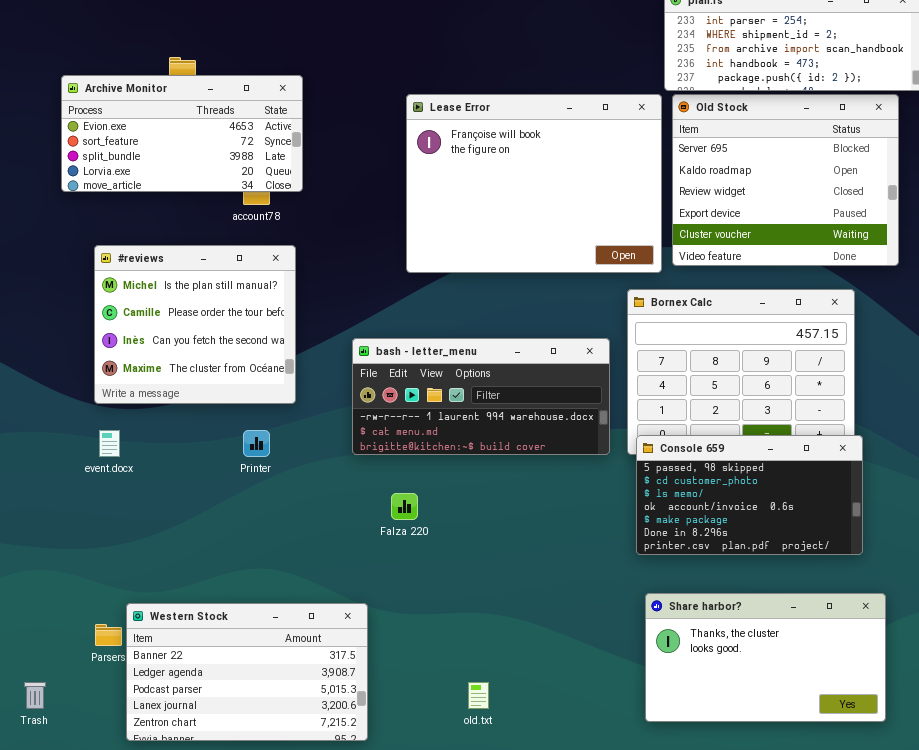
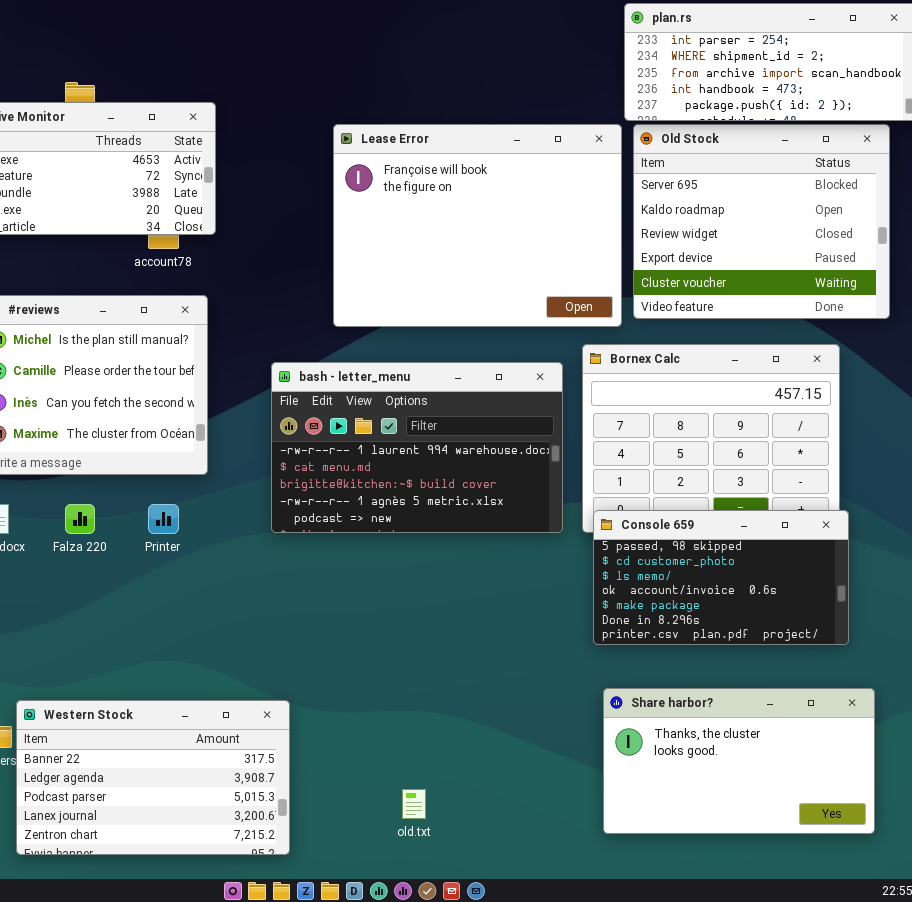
bash - letter_menu: [352,338,610,455] -> [271,362,563,533], resized
Falza 220: [391,493,418,520] -> [65,504,95,534], moved

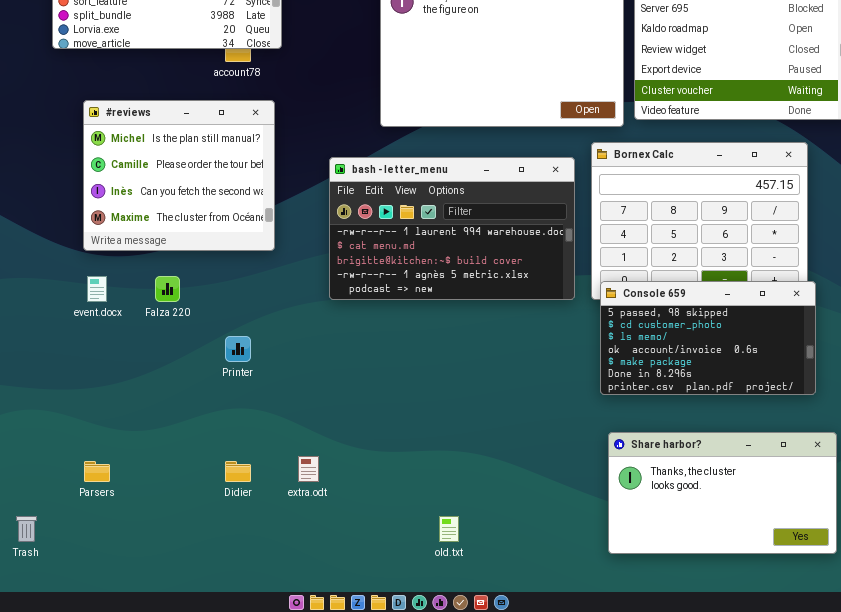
Printer: [148,504,179,534] -> [225,336,251,362], moved
Western Stock: [16,700,290,855] -> none, closed

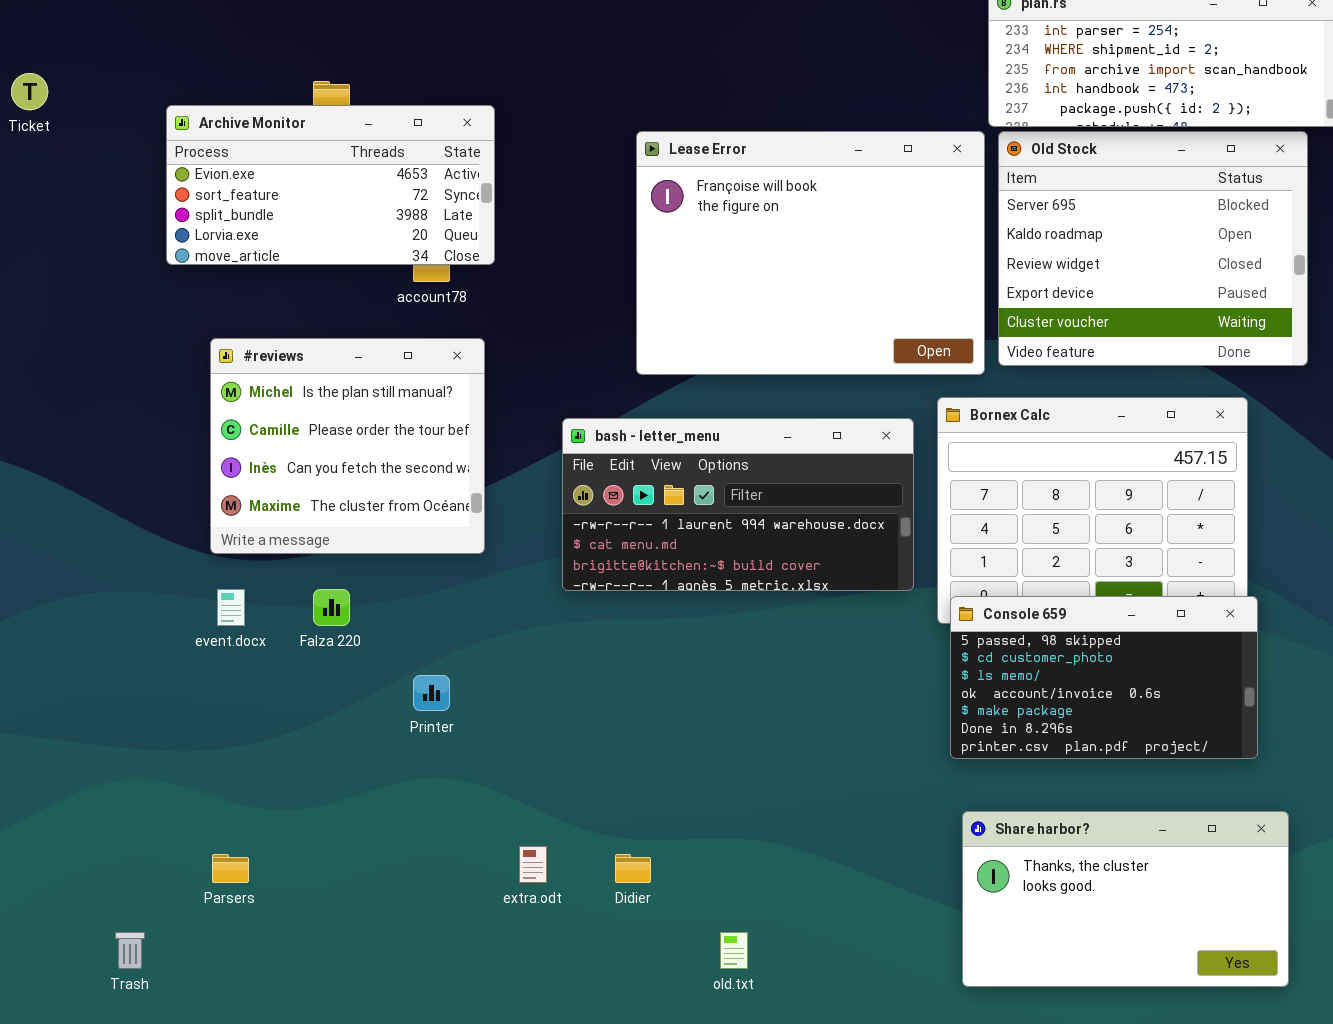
bash - letter_menu: [329,157,575,300] -> [562,418,914,591], resized
Didier: [225,461,251,482] -> [615,854,651,883], moved

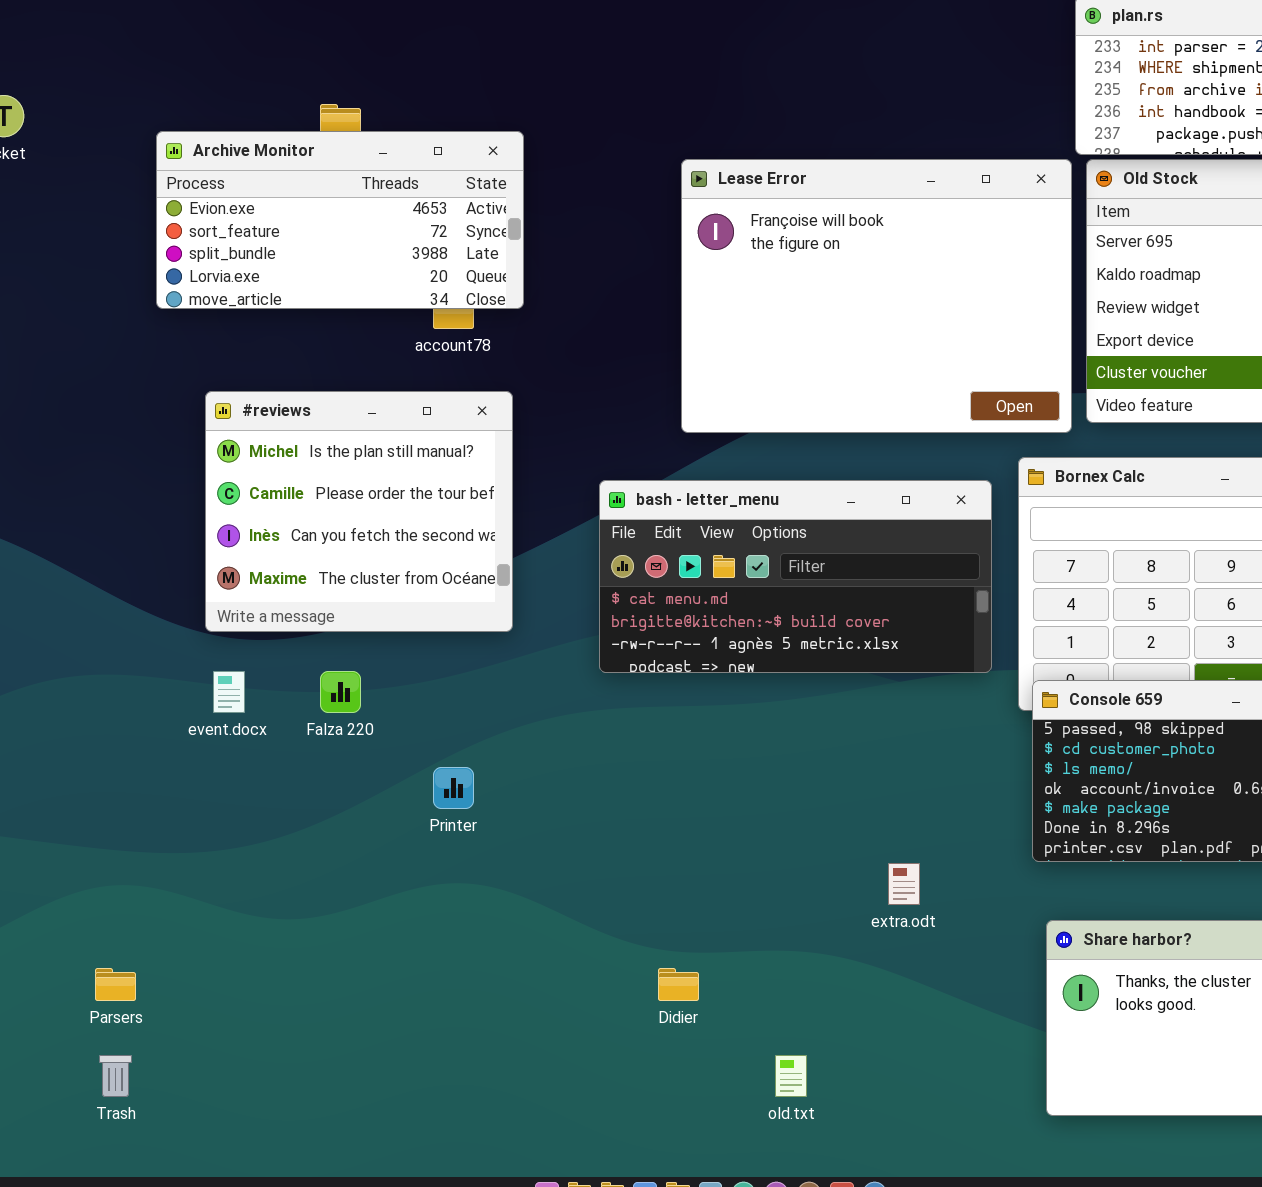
bash - letter_menu: [562,418,914,591] -> [599,480,992,673], scrolled down 1 row
extra.odt: [519,846,547,883] -> [888,863,920,905], moved
Parsers: [212,854,249,883] -> [95,968,136,1001], moved

